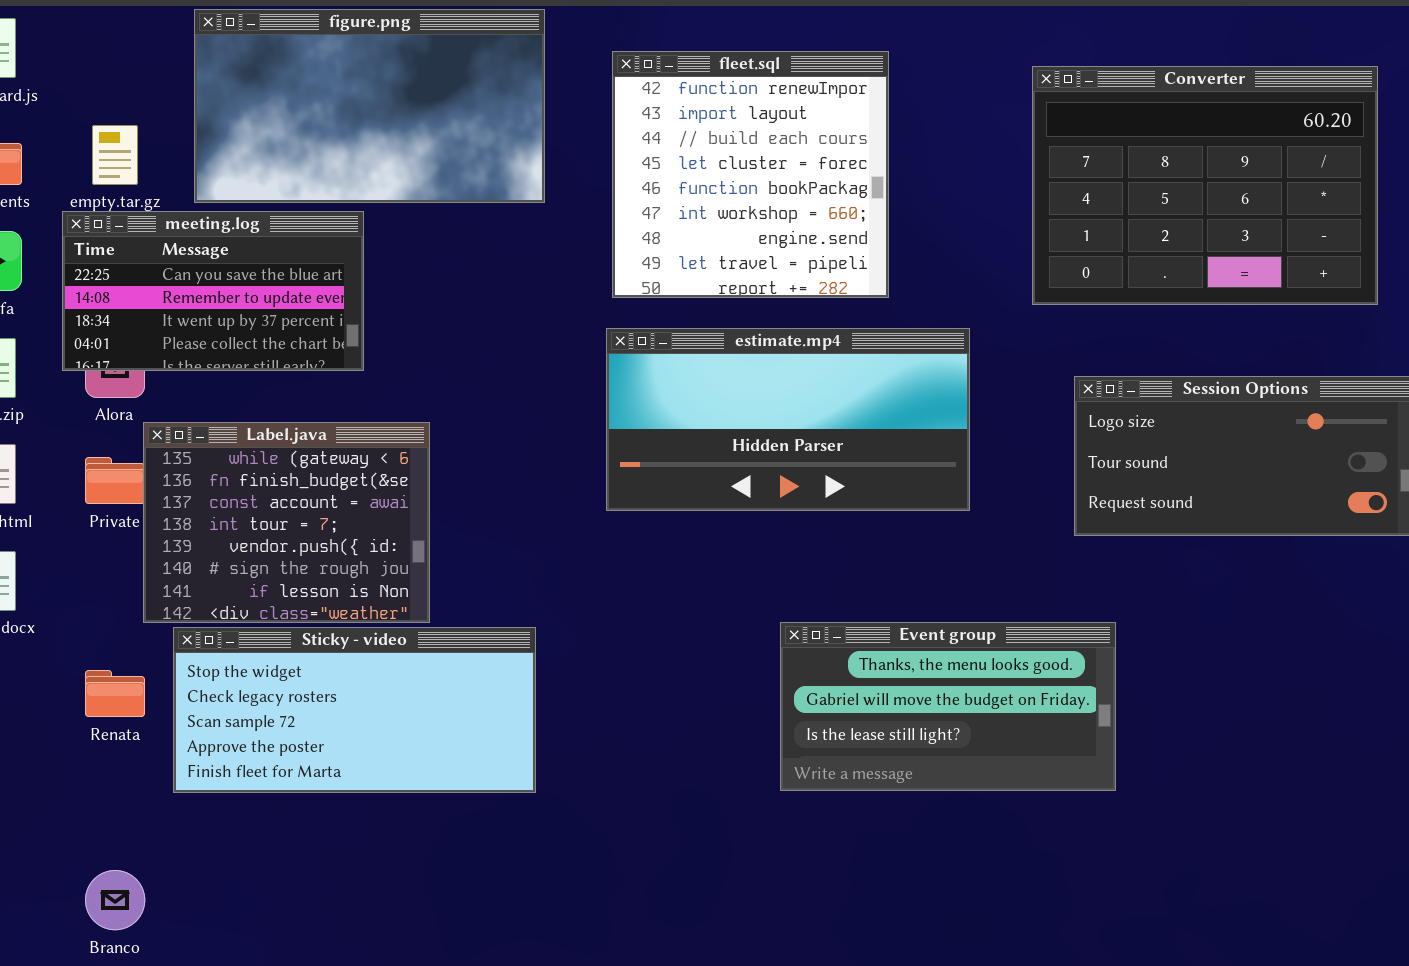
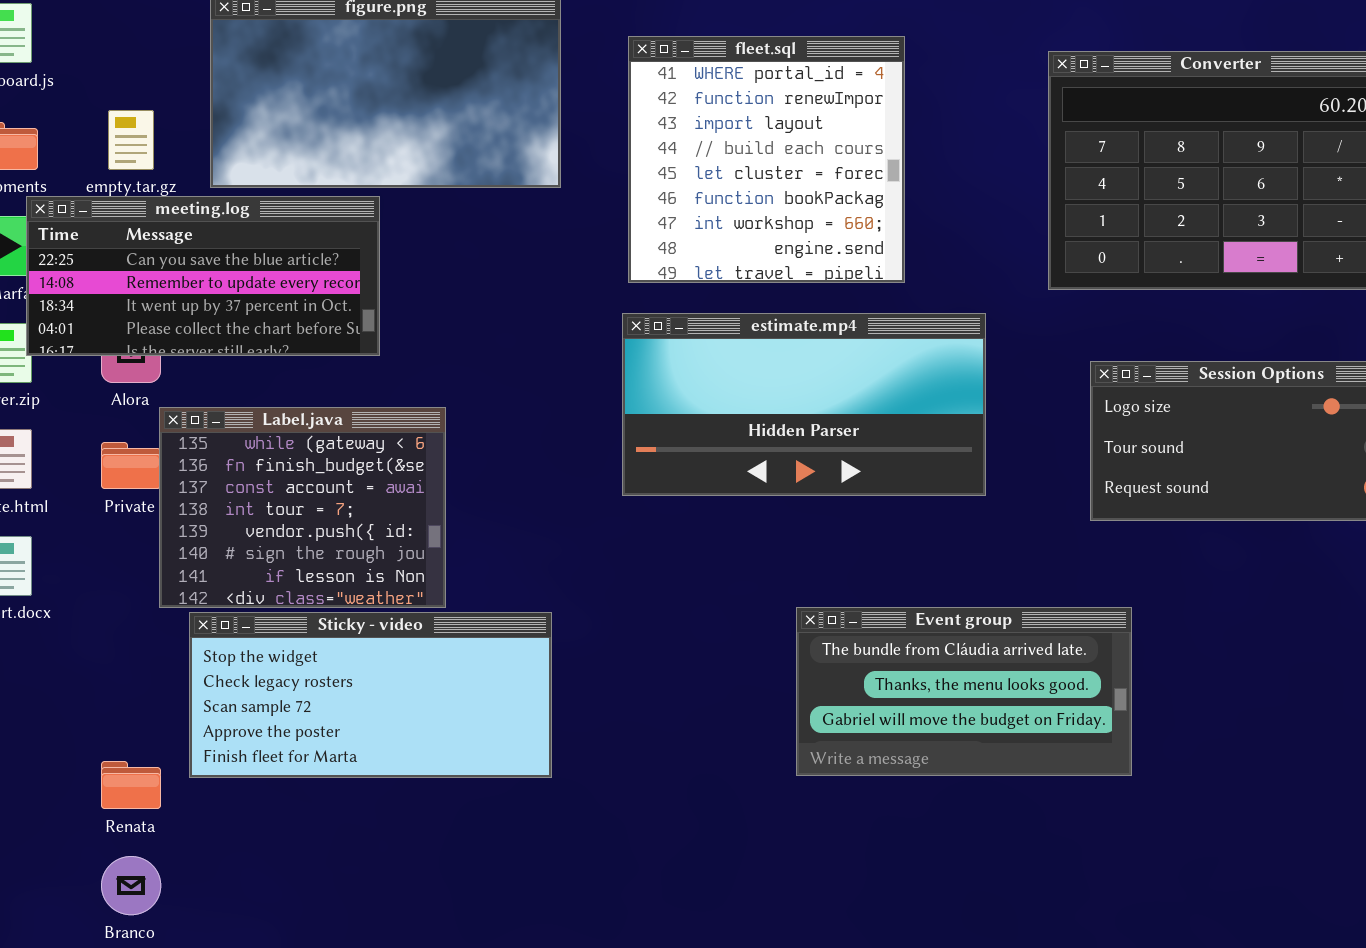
fleet.sql: [612,51,889,298] -> [628,36,905,283], scrolled up 1 row
meeting.log: [62,211,364,371] -> [26,196,380,356], resized
Event group: [780,622,1116,791] -> [796,607,1132,776], scrolled up 1 row
Renata: [85,670,145,717] -> [101,761,161,809], moved

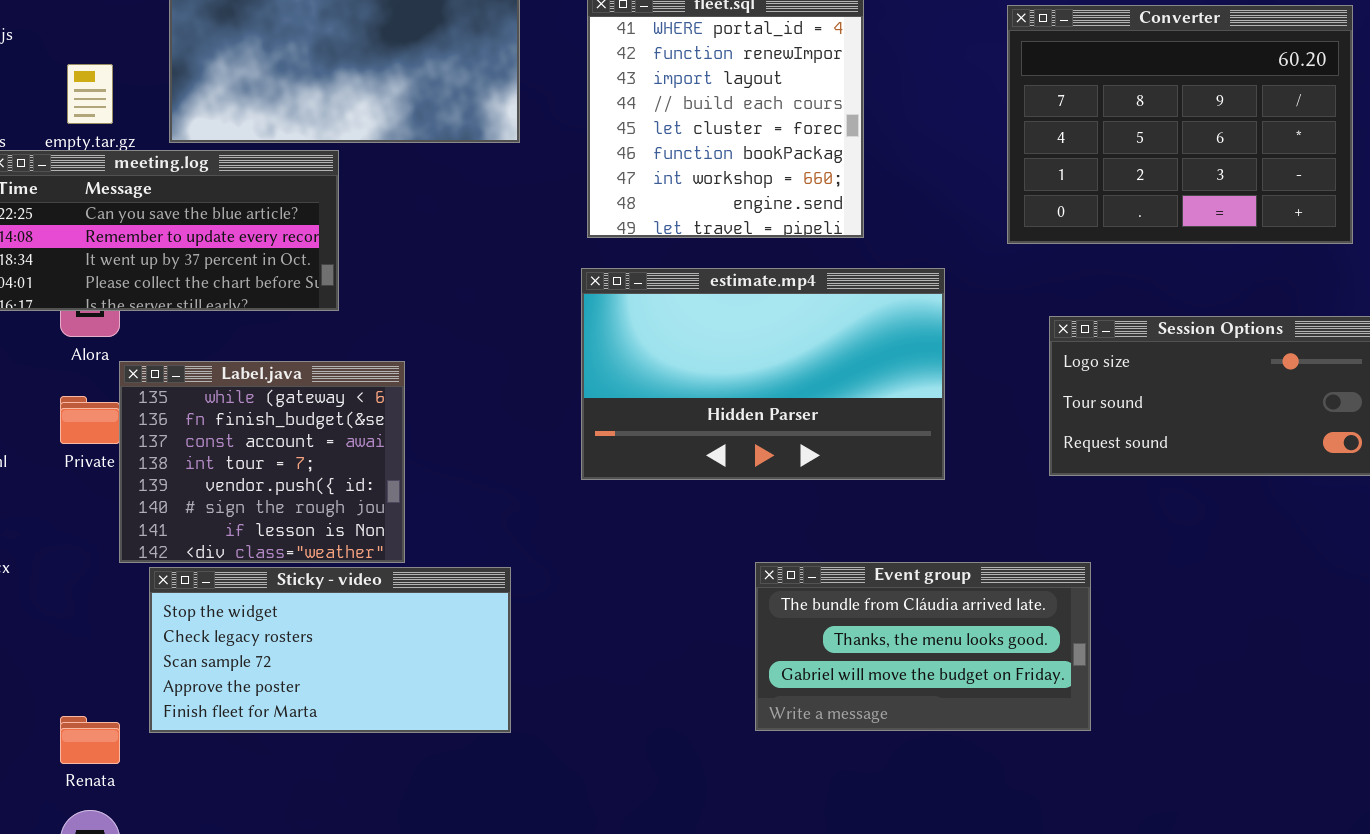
estimate.mp4: [622,313,986,496] -> [581,268,945,480], resized

